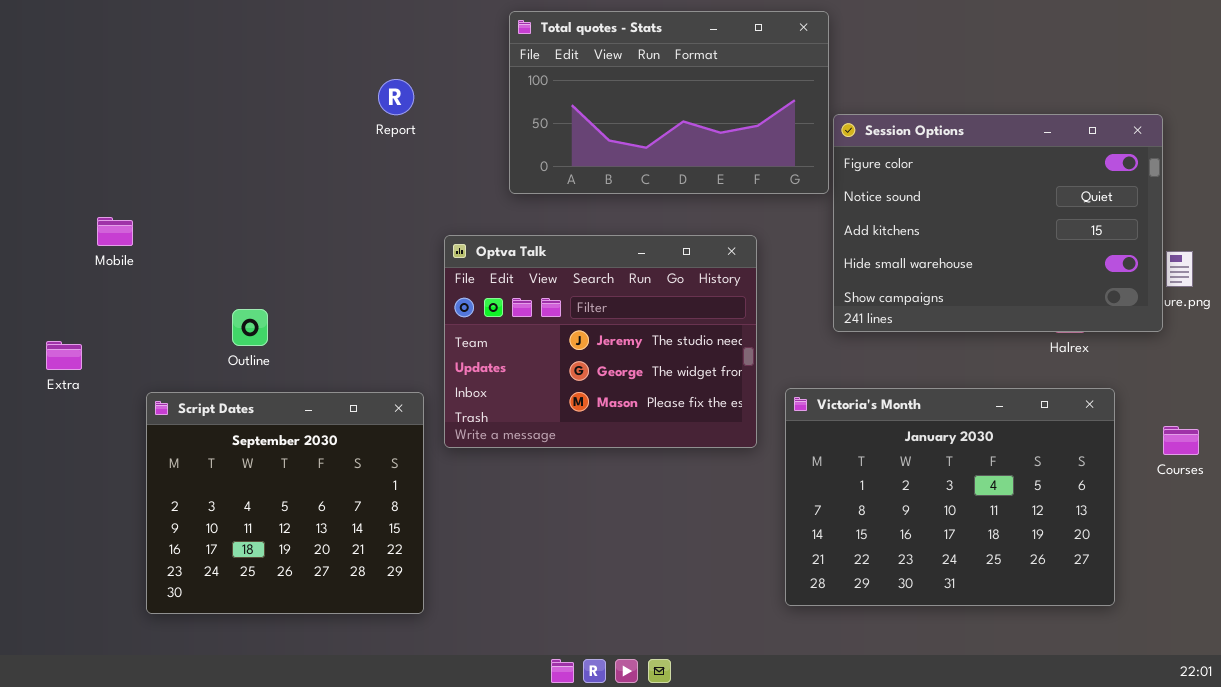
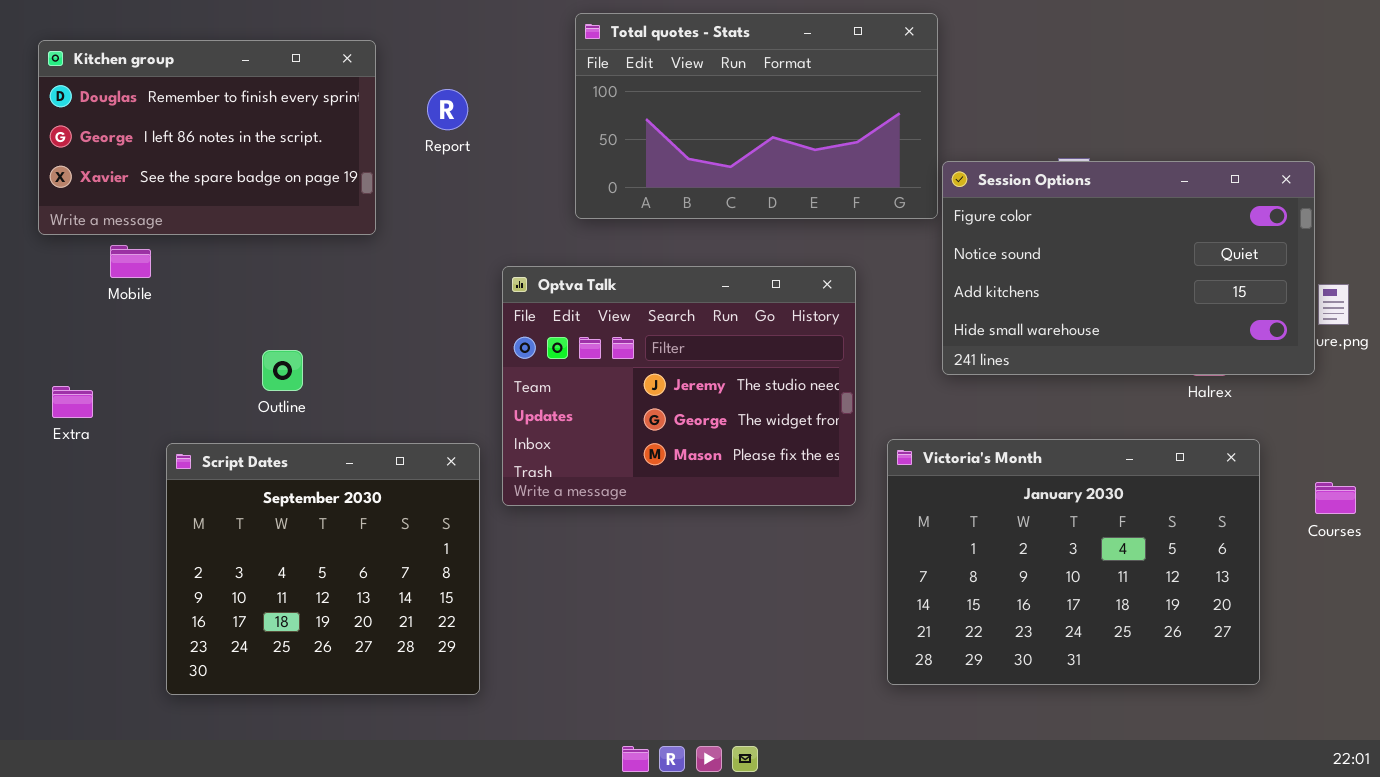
Kitchen group: none -> [38,40,376,235], opened
Session Options: [833,114,1163,332] -> [942,161,1315,375], resized

